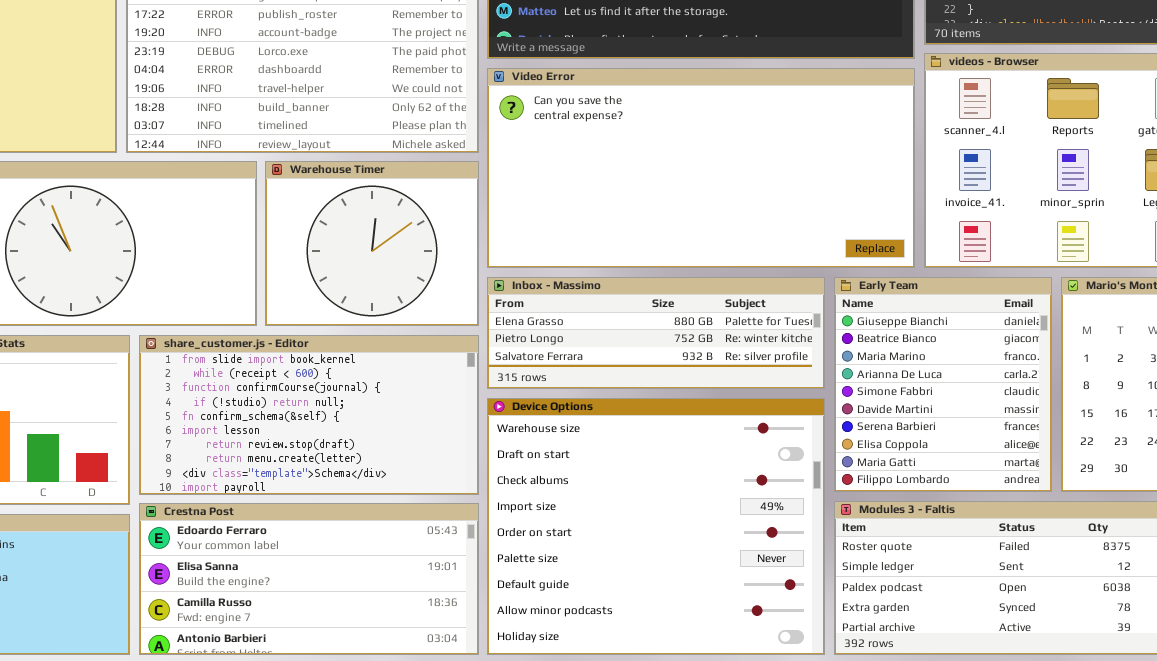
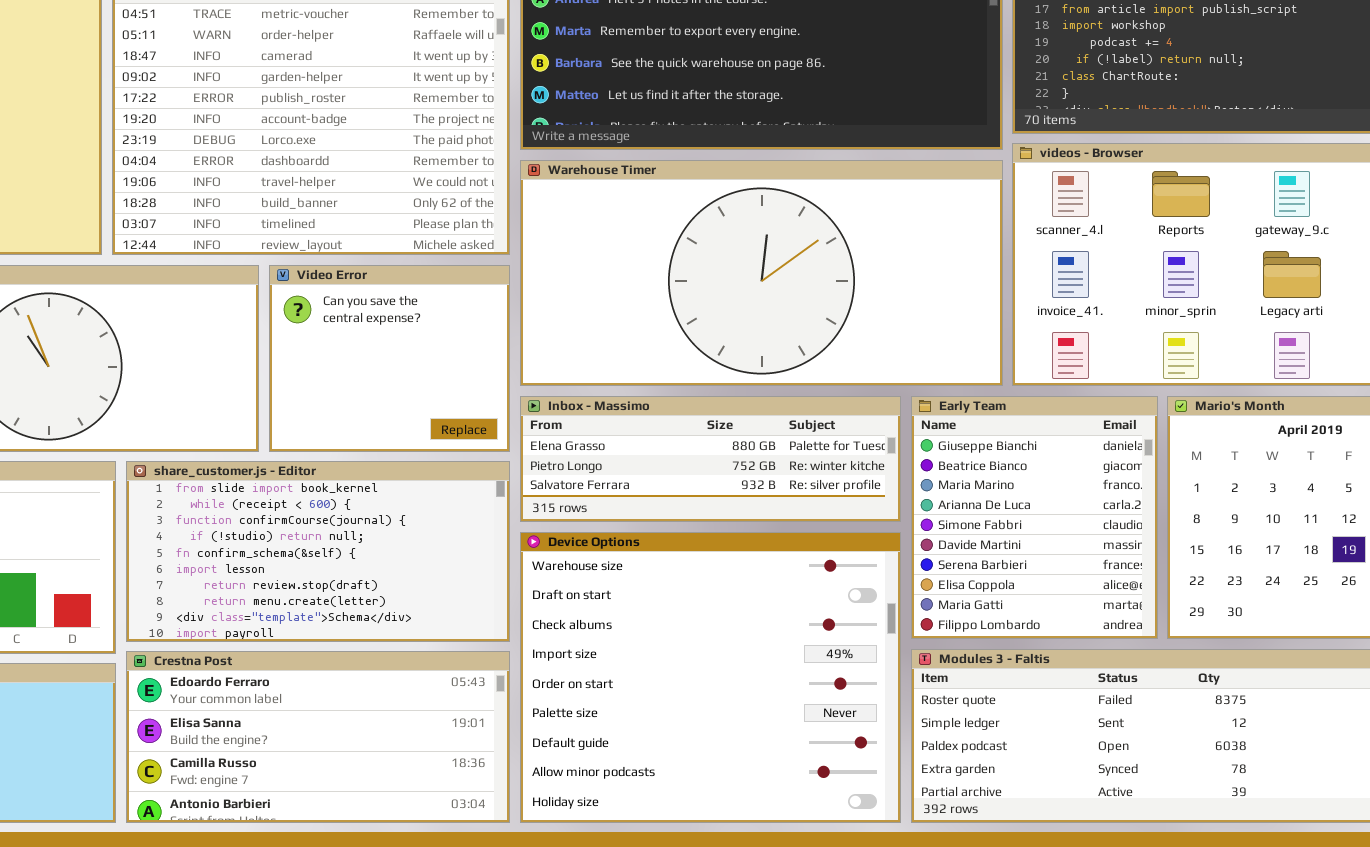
Video Error: [487,68,915,268] -> [269,265,510,452], moved, resized
Warehouse Timer: [265,161,479,326] -> [520,160,1003,386], moved, resized

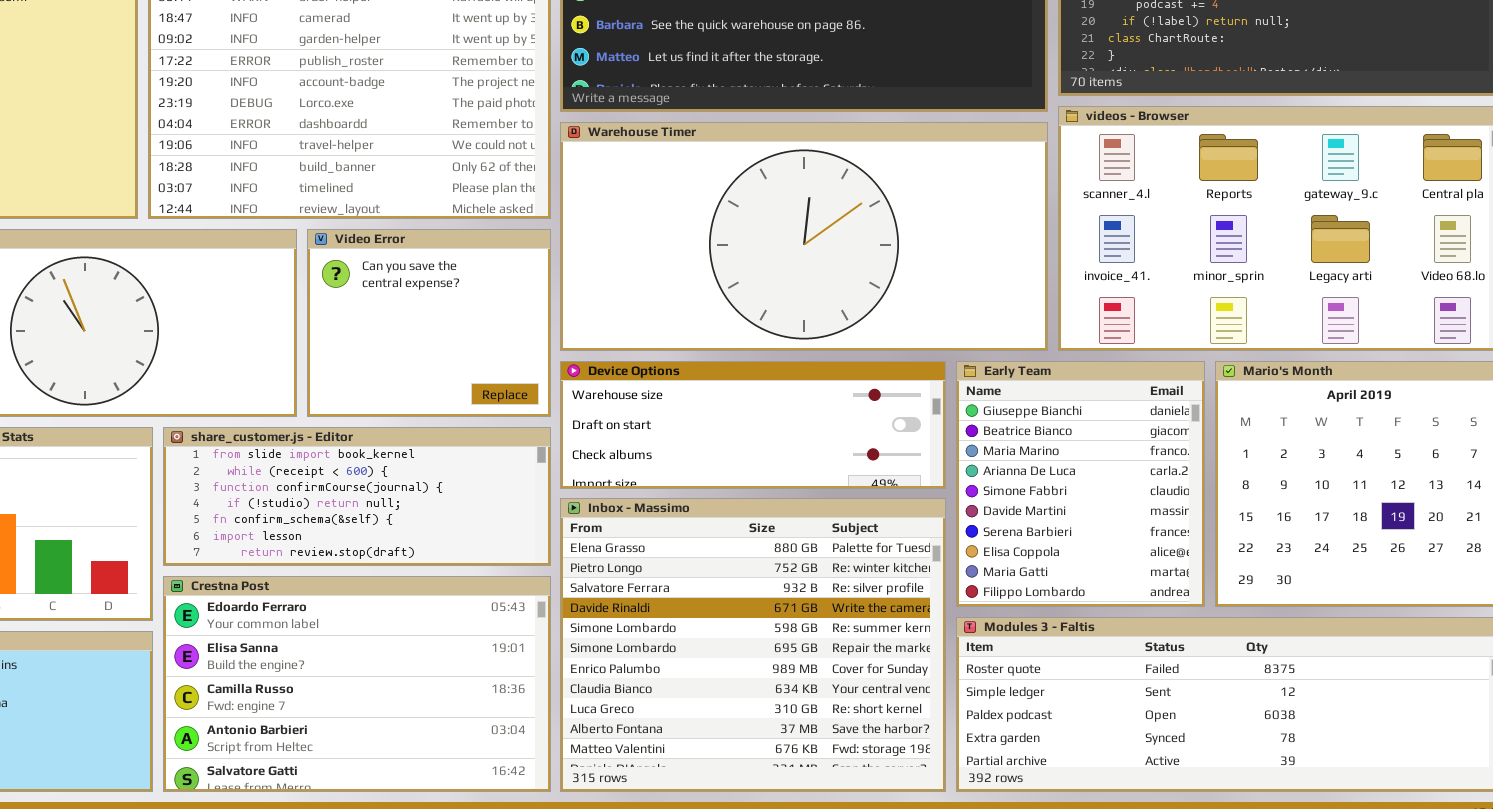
Inbox - Massimo: [520,396,901,522] -> [560,498,946,792], moved, resized
share_customer.js - Editor: [126,461,510,642] -> [163,427,551,566], resized
Device Options: [520,532,901,823] -> [560,361,946,489], moved, resized
Crestna Post: [126,651,510,823] -> [163,576,551,792], resized

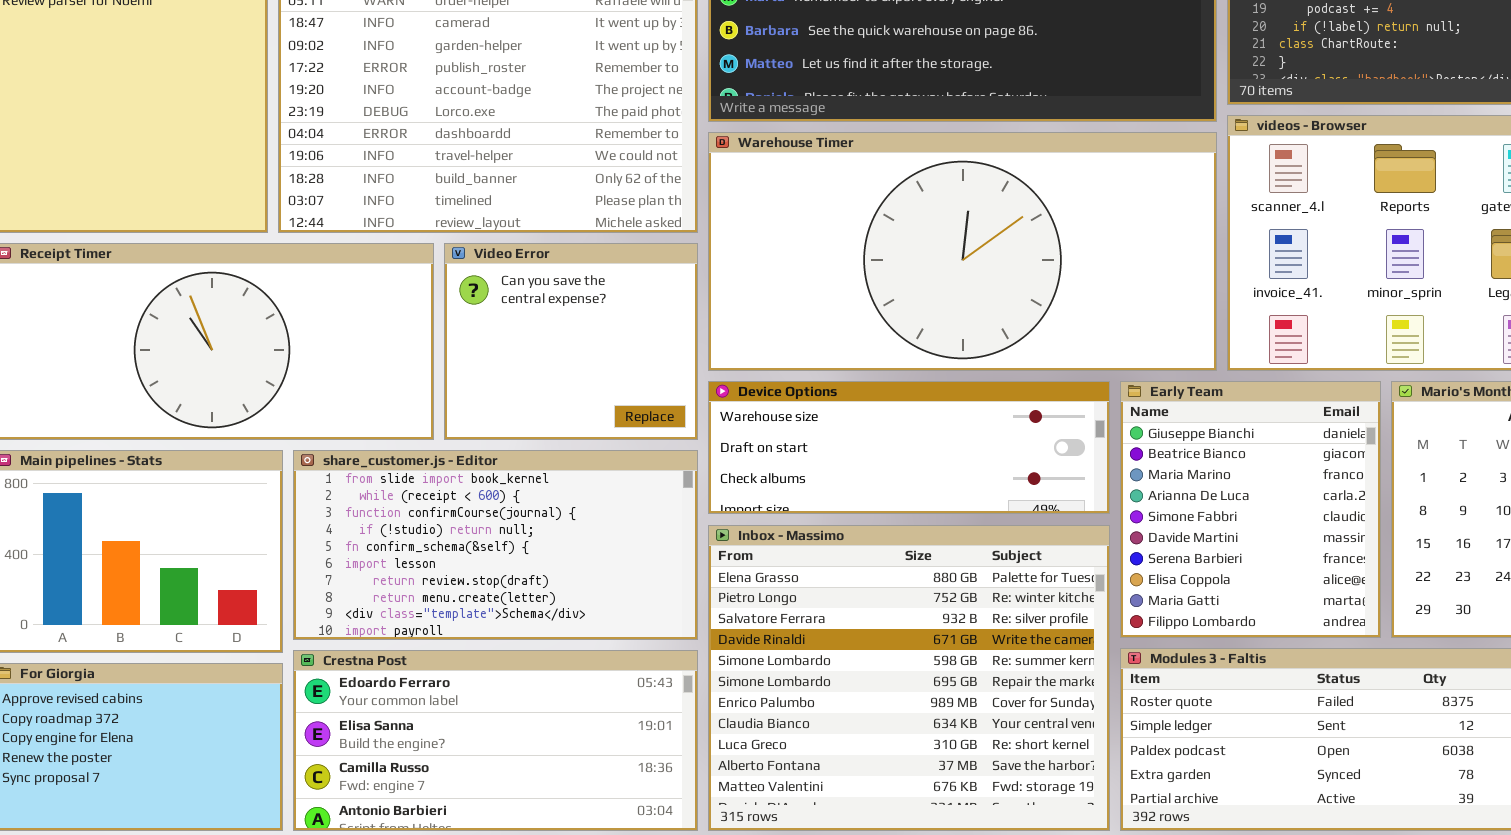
share_customer.js - Editor: [163,427,551,566] -> [293,450,698,640], resized
Crestna Post: [163,576,551,792] -> [293,650,698,831], resized

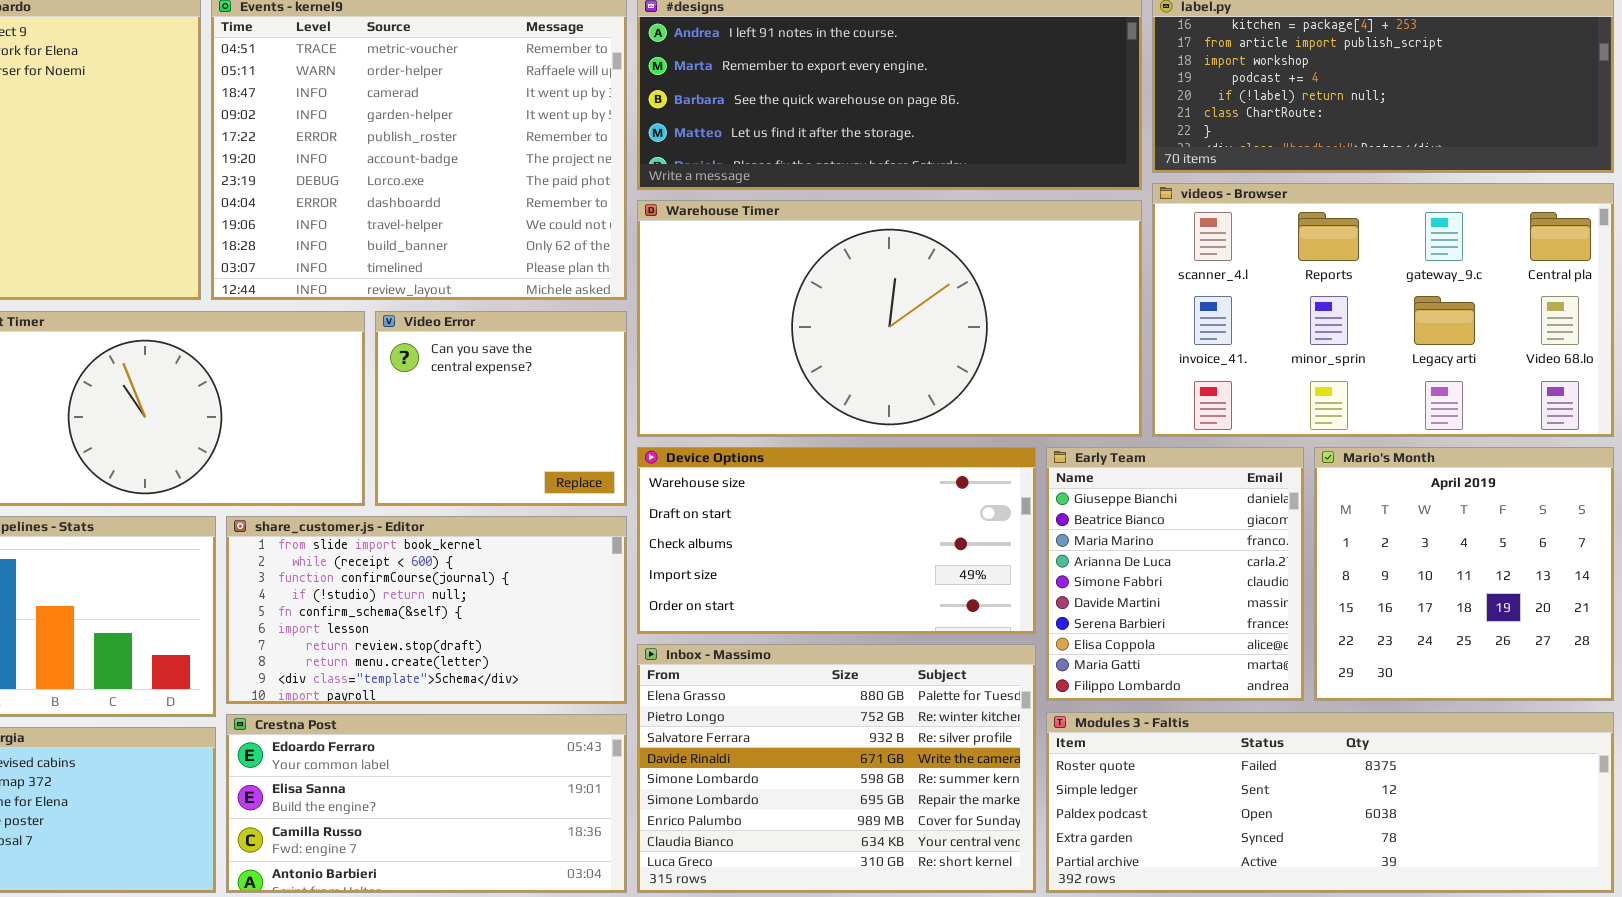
Device Options: [708,381,1110,514] -> [637,447,1036,634], resized
Inbox - Massimo: [708,525,1110,831] -> [637,644,1036,893], resized

